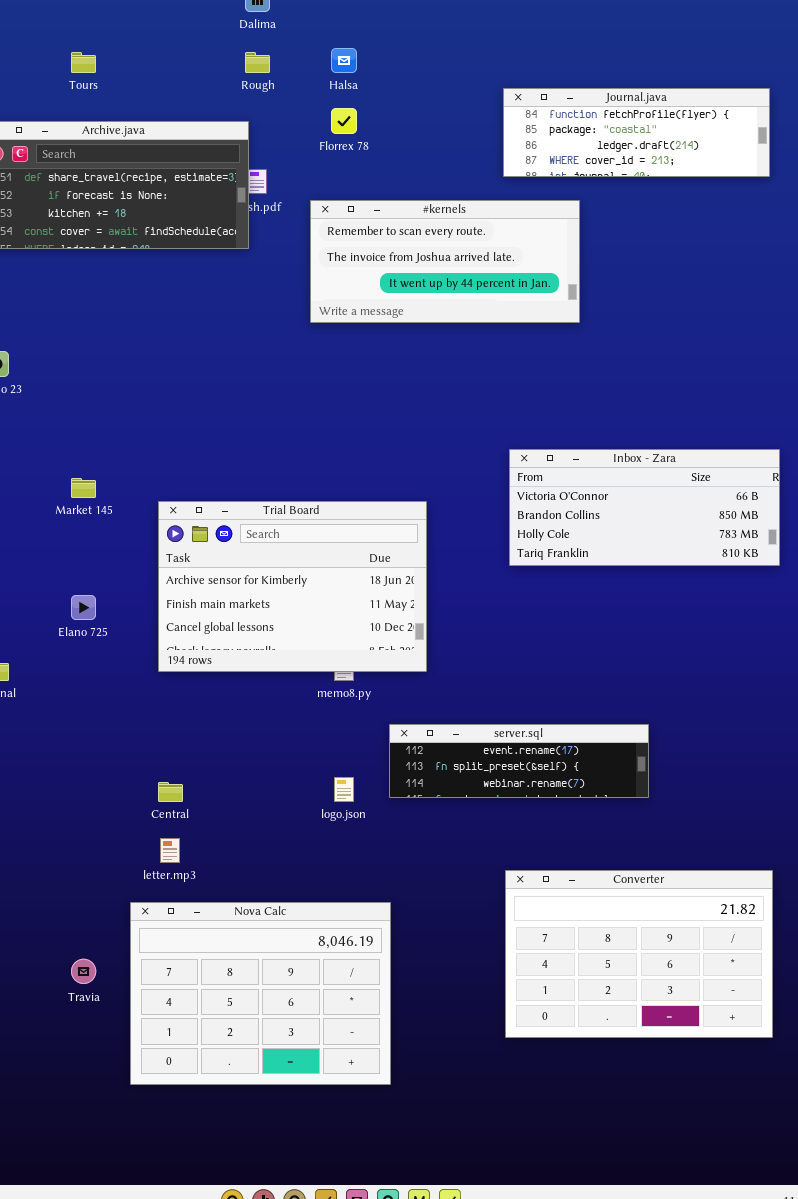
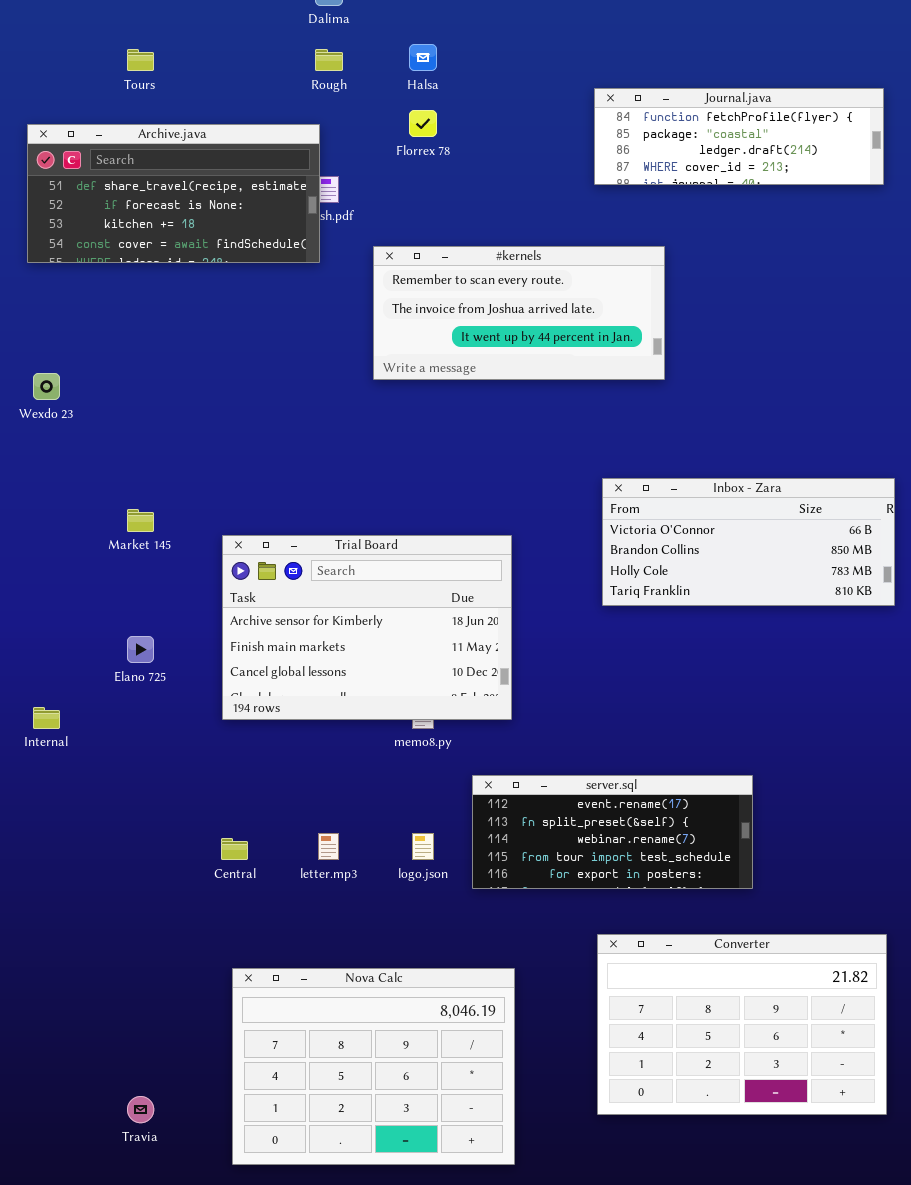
#kernels: [310,200,580,323] -> [373,246,665,380], moved
server.sql: [389,724,649,798] -> [472,775,753,889], resized
letter.mp3: [160,838,180,863] -> [318,833,339,860], moved
Nova Calc: [130,902,391,1085] -> [232,968,515,1165], moved
Travia: [71,959,96,984] -> [127,1096,154,1123], moved

